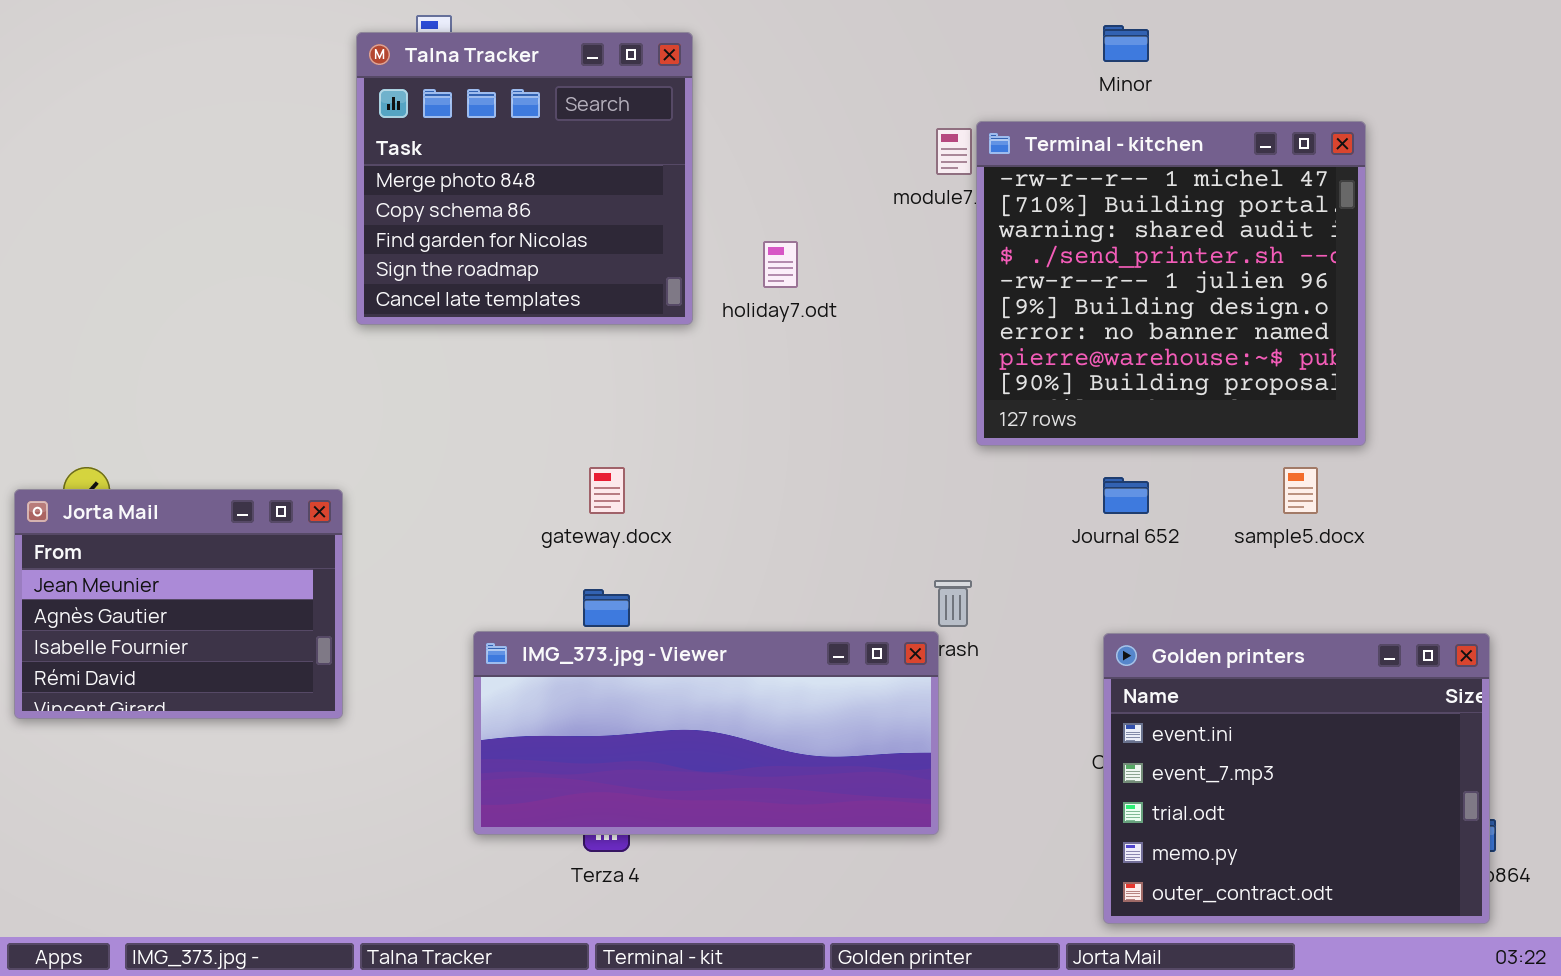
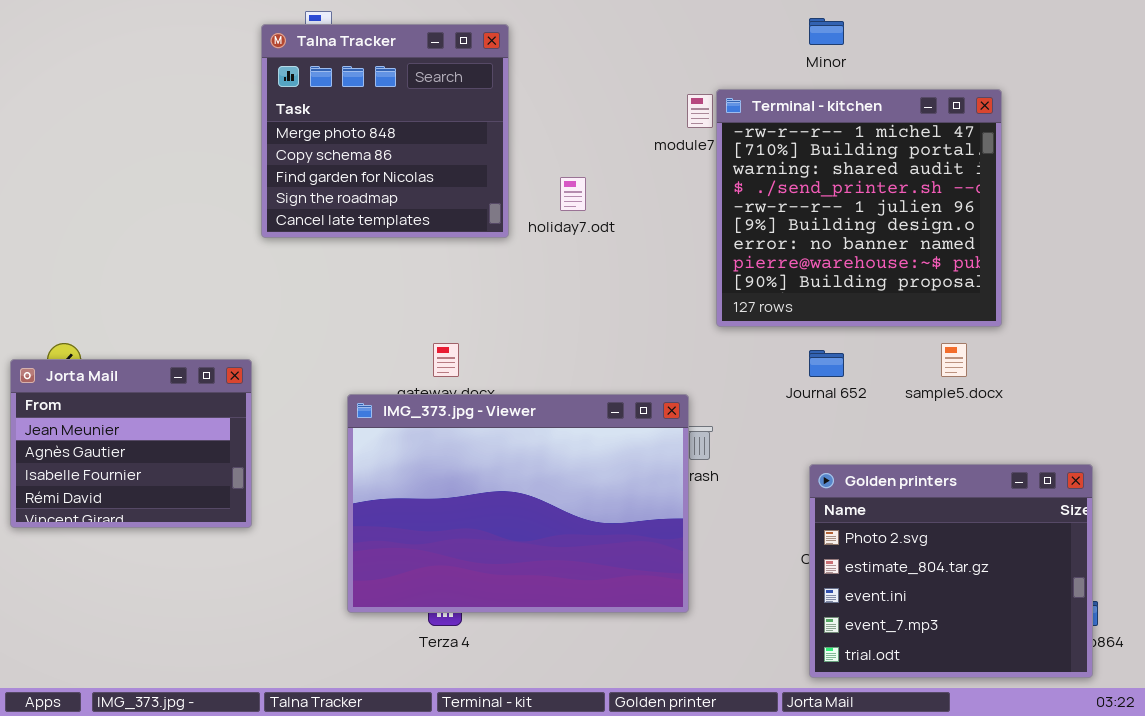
IMG_373.jpg - Viewer: [473,631,939,835] -> [347,394,689,613], resized
Golden printers: [1103,633,1490,924] -> [809,464,1093,678], scrolled up 2 rows

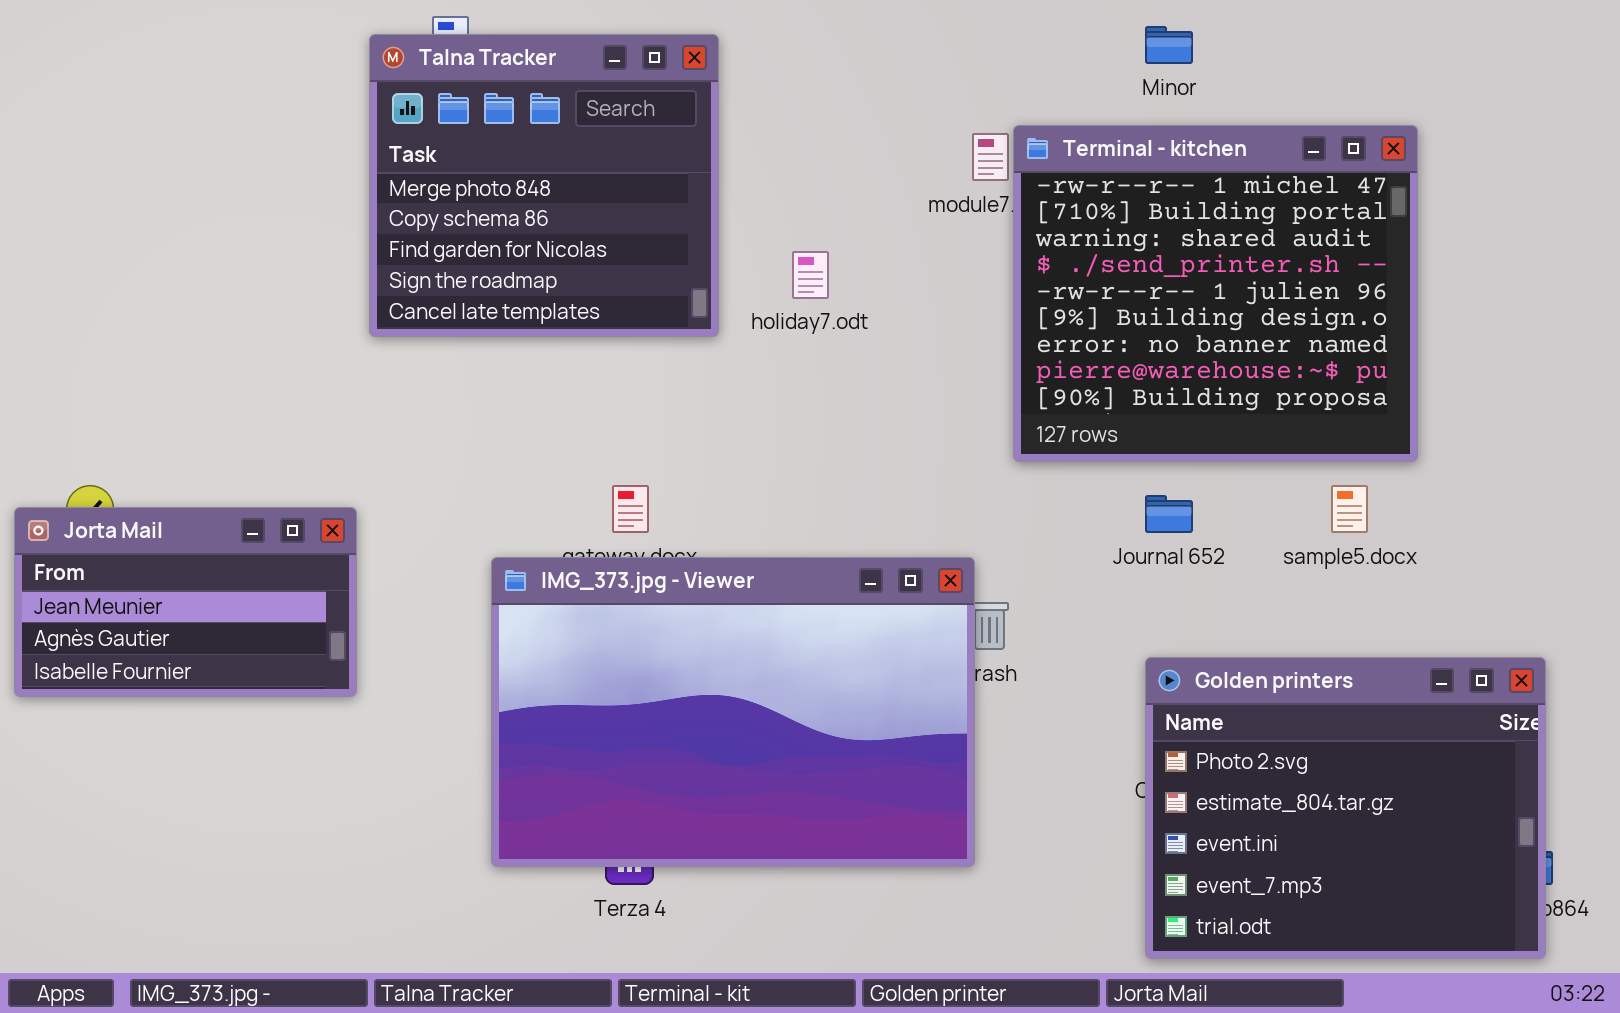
Jorta Mail: [10,359,252,528] -> [14,507,357,697], resized

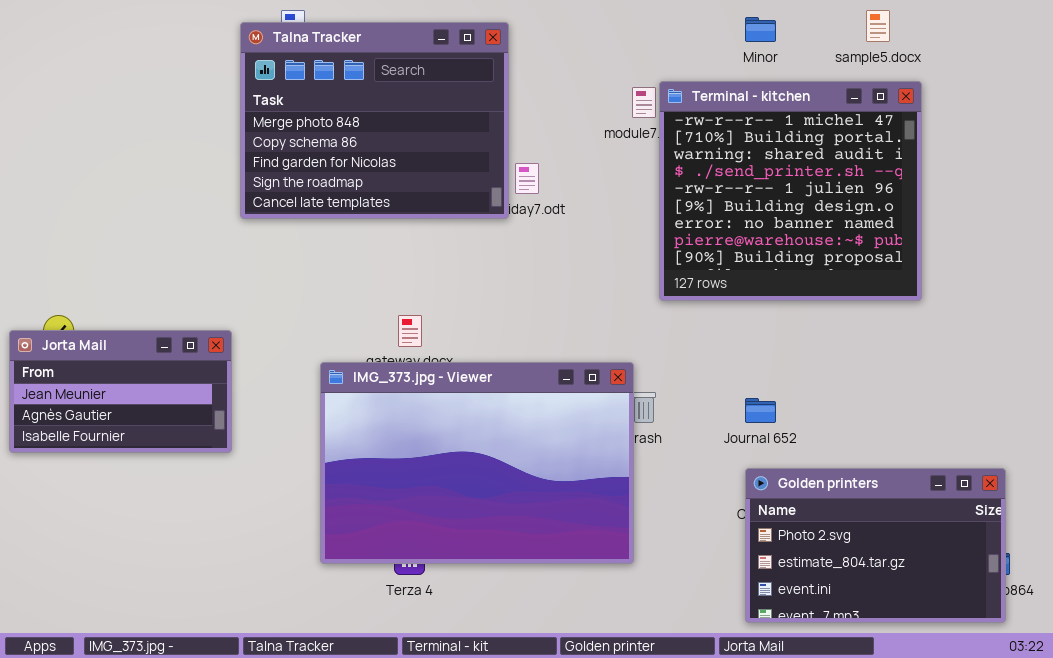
Talna Tracker: [369,34,719,337] -> [240,22,509,219], resized
sample5.docx: [1331,485,1368,533] -> [866,10,890,42], moved
Journal 652: [1145,495,1193,533] -> [745,398,776,423], moved
Golden printers: [1145,657,1546,959] -> [745,468,1006,623], resized

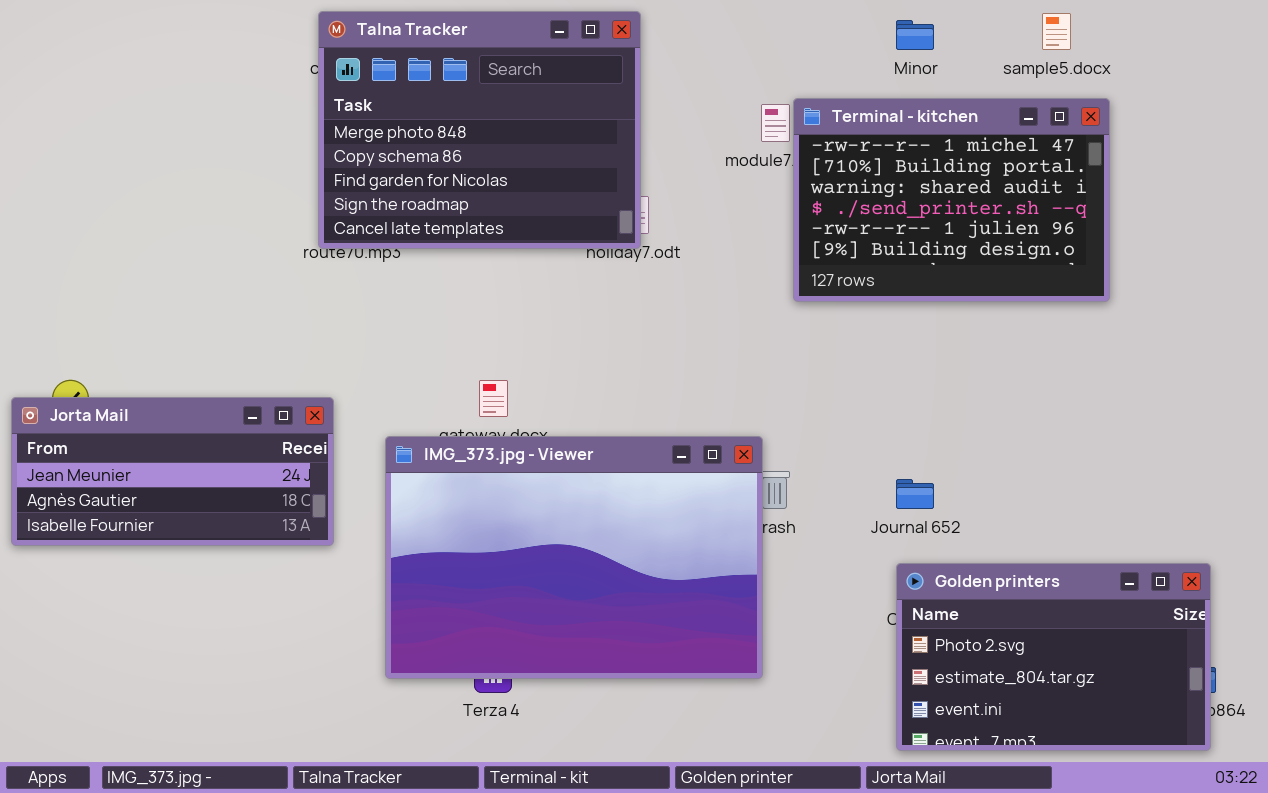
Talna Tracker: [240,22,509,219] -> [318,11,641,249], moved
Terminal - kitchen: [659,81,922,301] -> [793,98,1110,302], resized
Jorta Mail: [9,330,232,453] -> [11,397,334,546], resized

